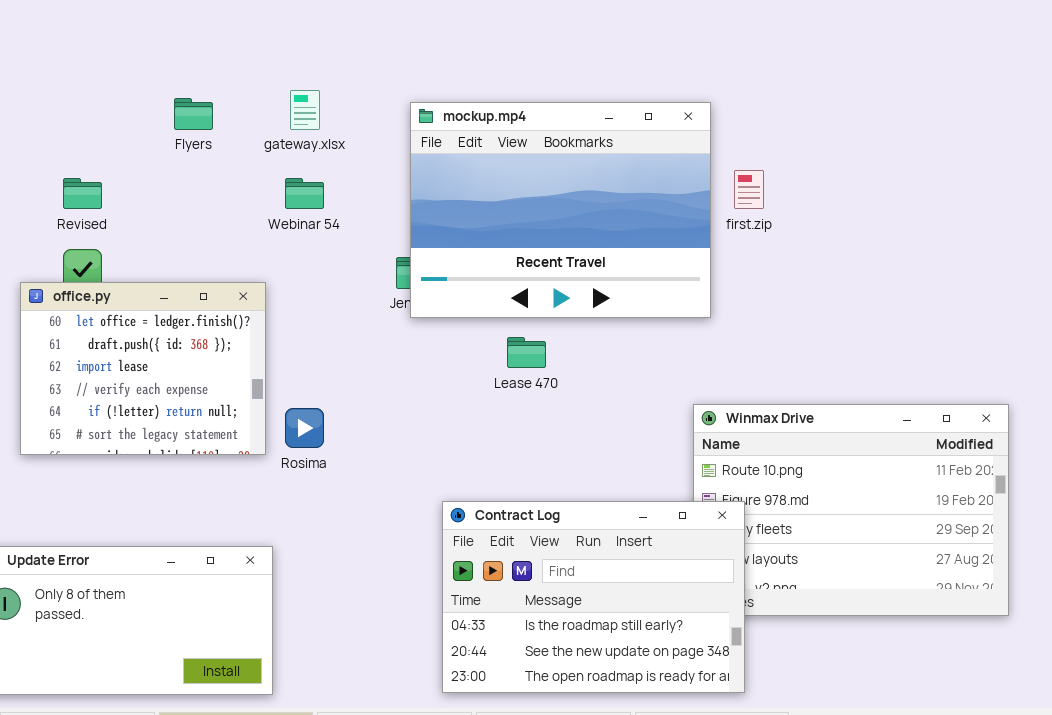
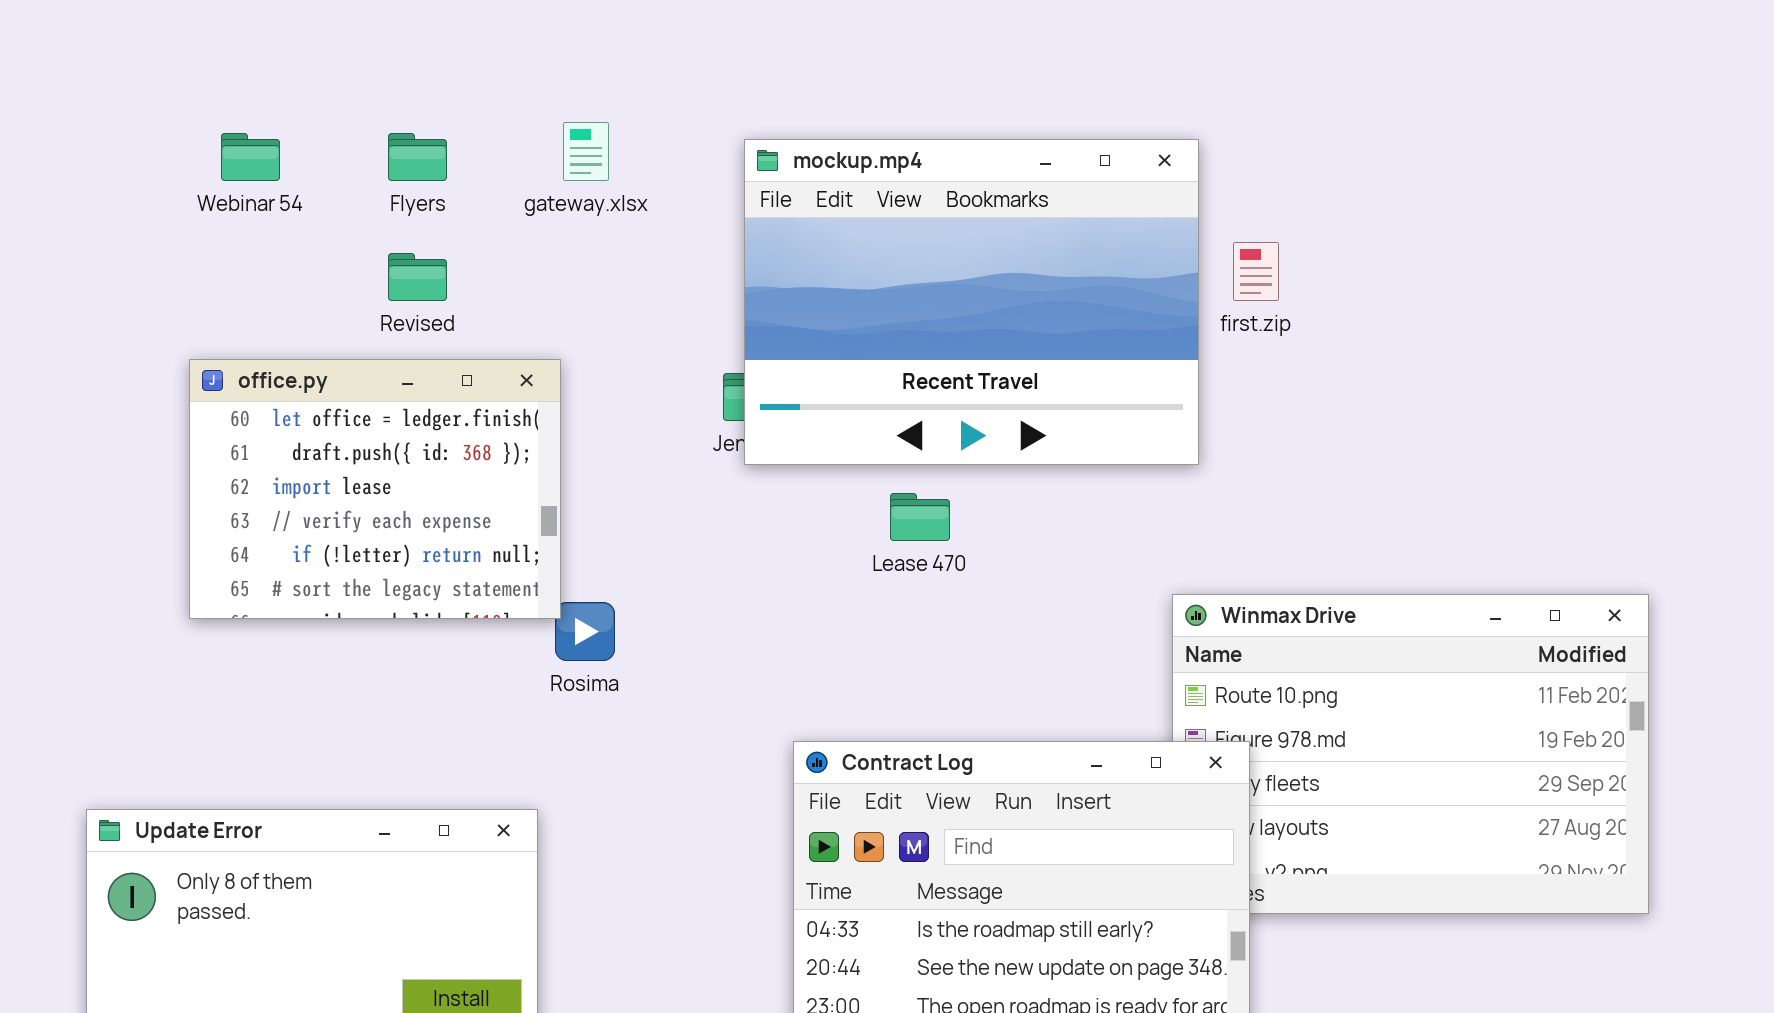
Revised: [63,178,102,209] -> [388,253,447,301], moved
Webinar 54: [285,178,324,209] -> [221,133,280,181], moved
office.py: [20,282,266,455] -> [189,359,561,619], moved

